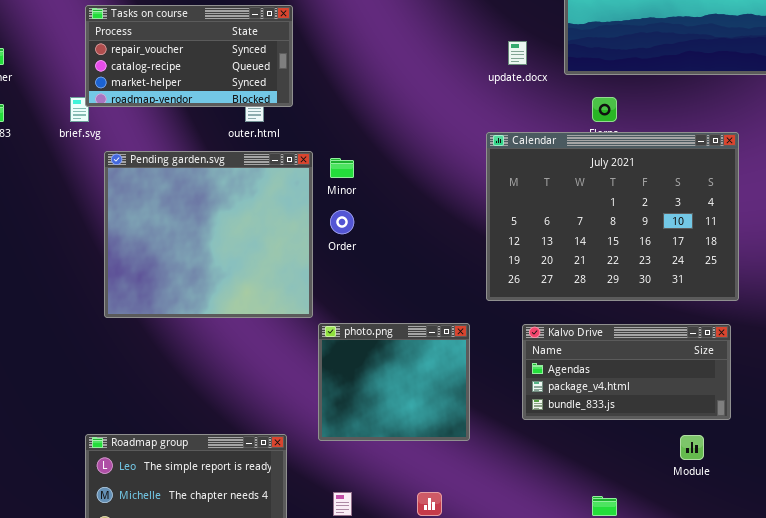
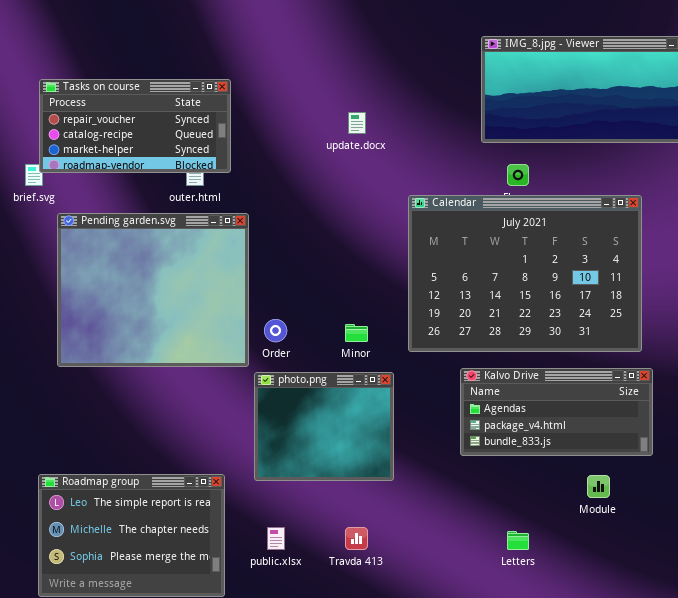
update.docx: [508,41,527,65] -> [348,112,366,134], moved
Minor: [330,158,354,178] -> [345,324,368,342], moved
Order: [330,210,354,234] -> [264,319,287,342], moved
Kalvo Drive: [522,324,731,420] -> [460,368,653,456], moved

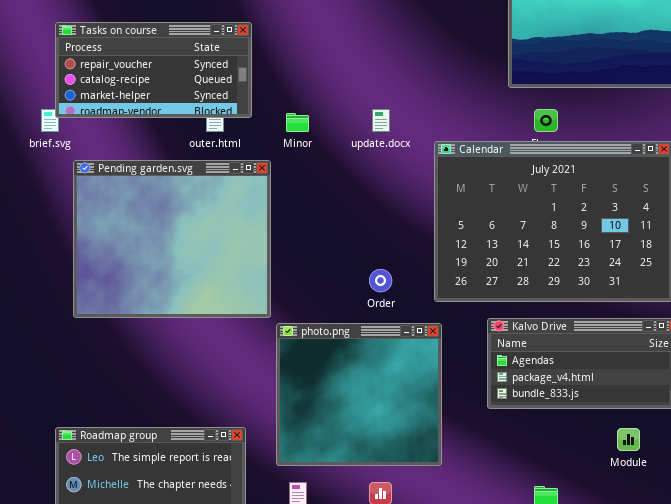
update.docx: [348,112,366,134] -> [372,109,390,132], moved
Order: [264,319,287,342] -> [369,269,392,292], moved
Minor: [345,324,368,342] -> [286,113,309,132], moved
photo.png: [254,372,394,481] -> [276,323,442,466], resized

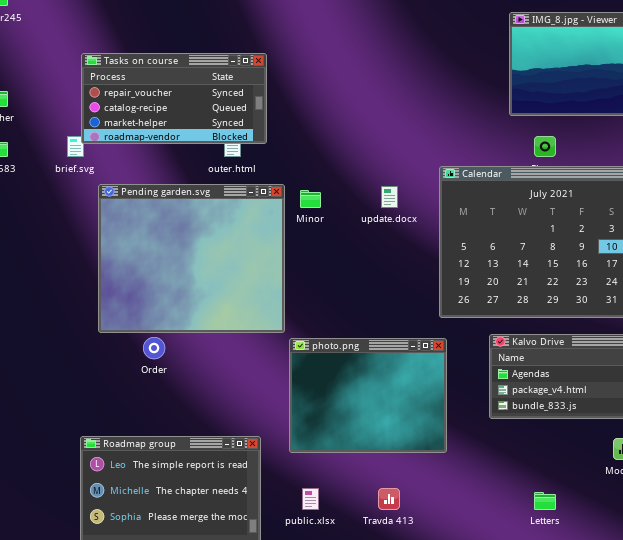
update.docx: [372,109,390,132] -> [381,186,398,208], moved
Minor: [286,113,309,132] -> [300,190,321,208], moved
Order: [369,269,392,292] -> [143,337,165,359], moved
photo.png: [276,323,442,466] -> [289,338,447,453], resized

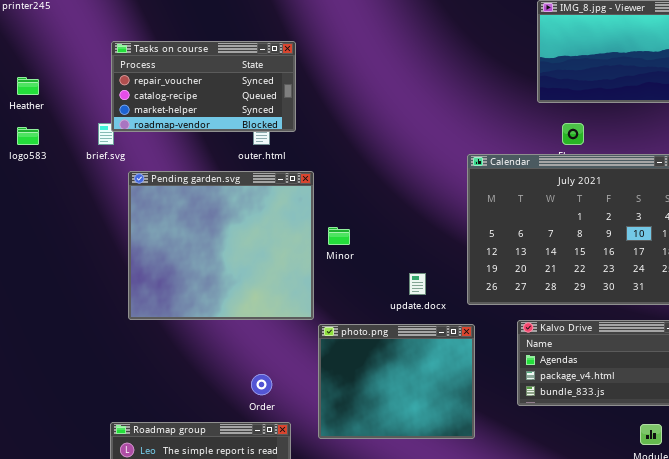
update.docx: [381,186,398,208] -> [409,273,426,295], moved
Minor: [300,190,321,208] -> [328,227,350,245], moved
Order: [143,337,165,359] -> [251,374,272,395], moved

